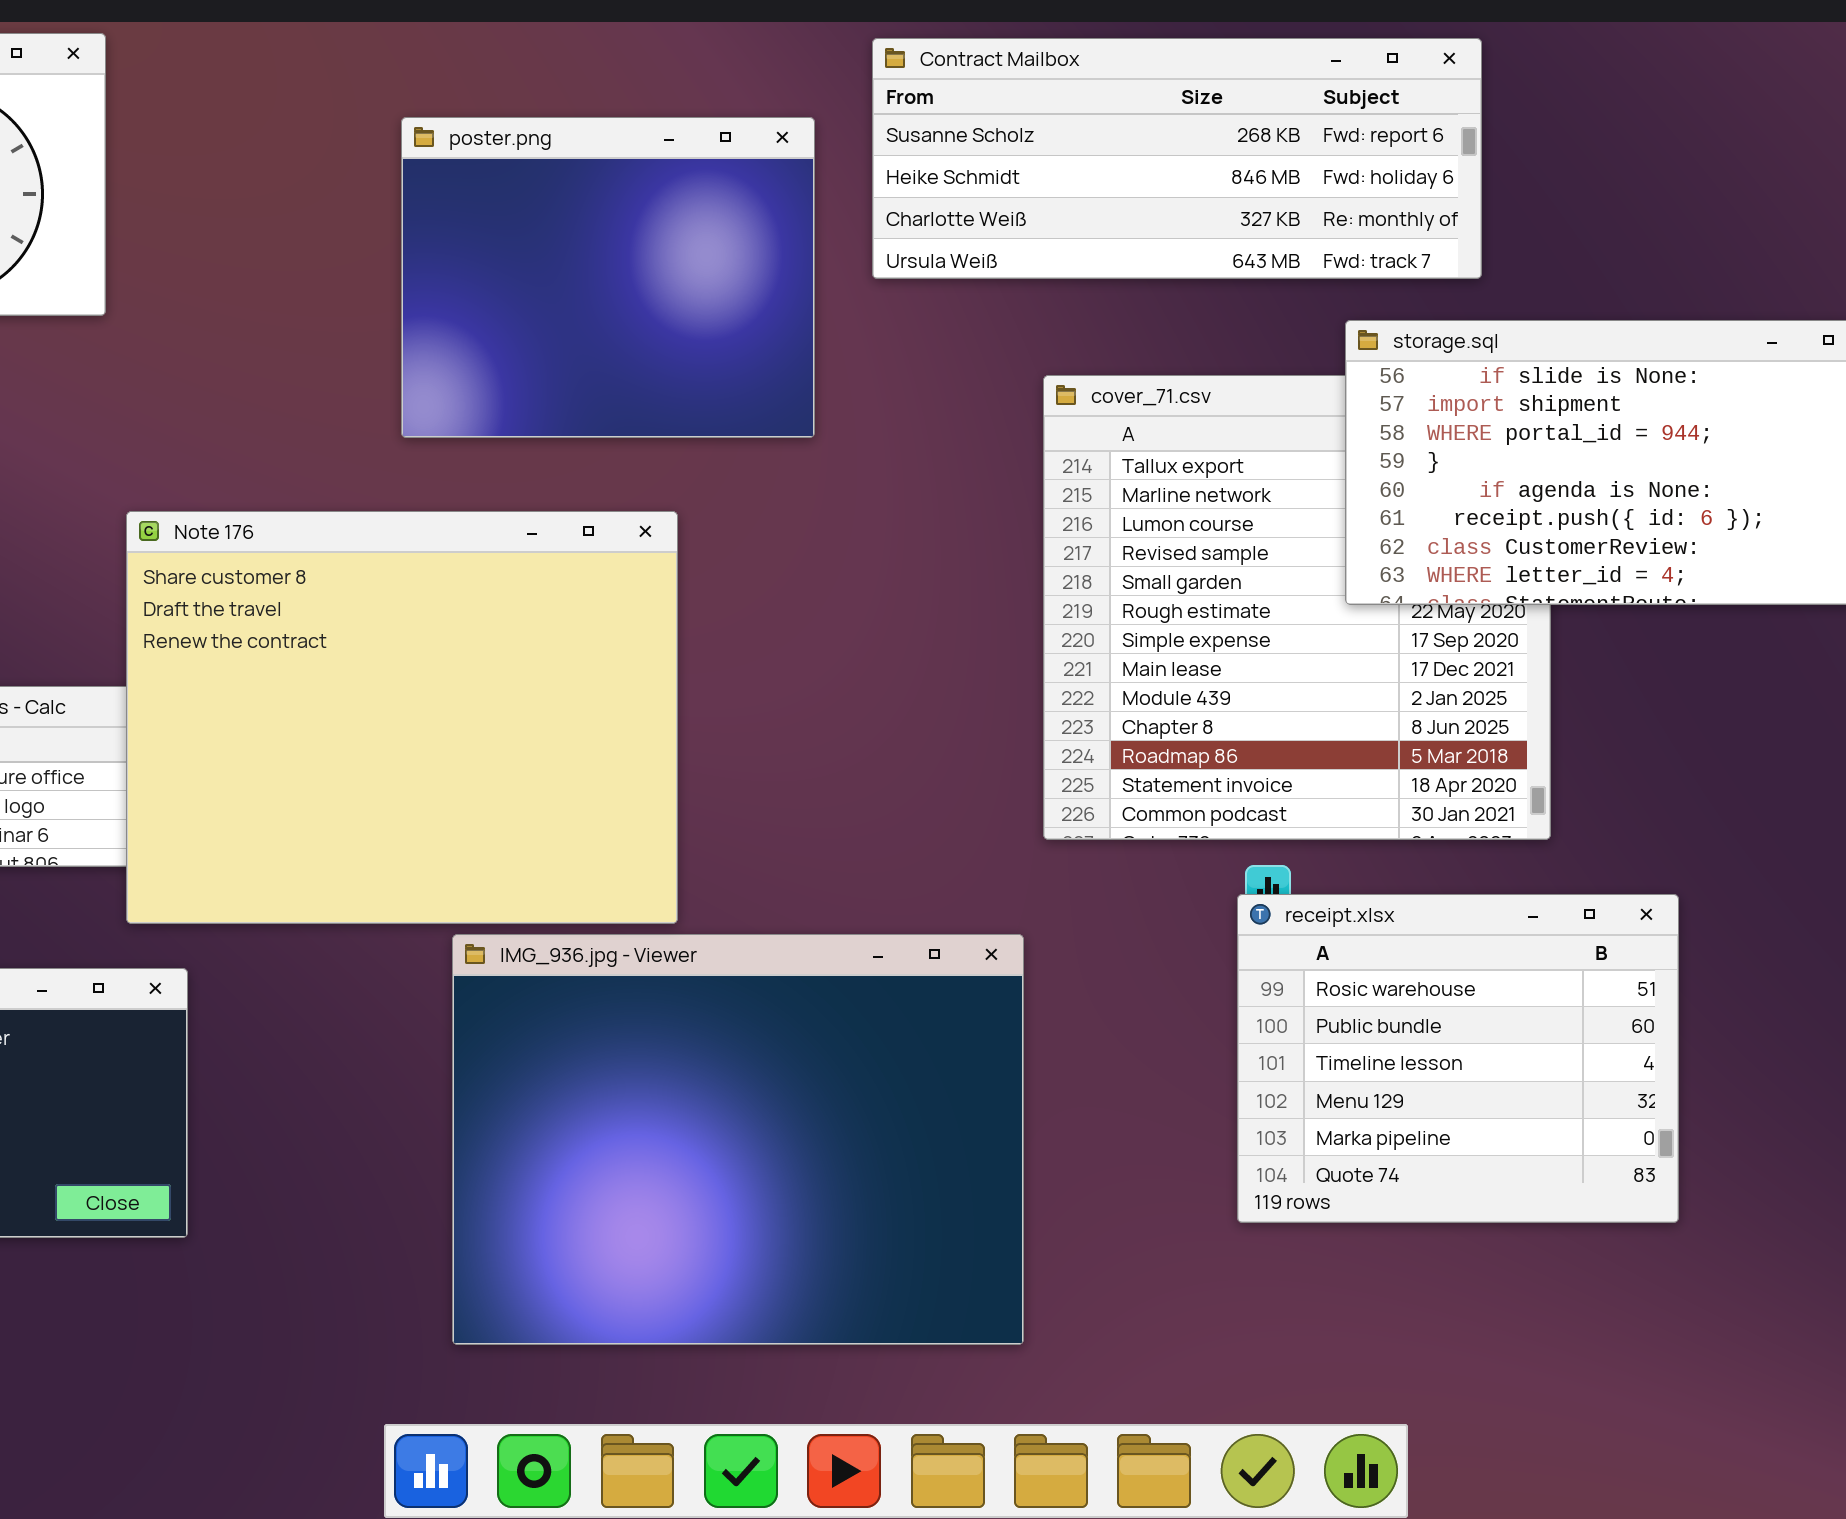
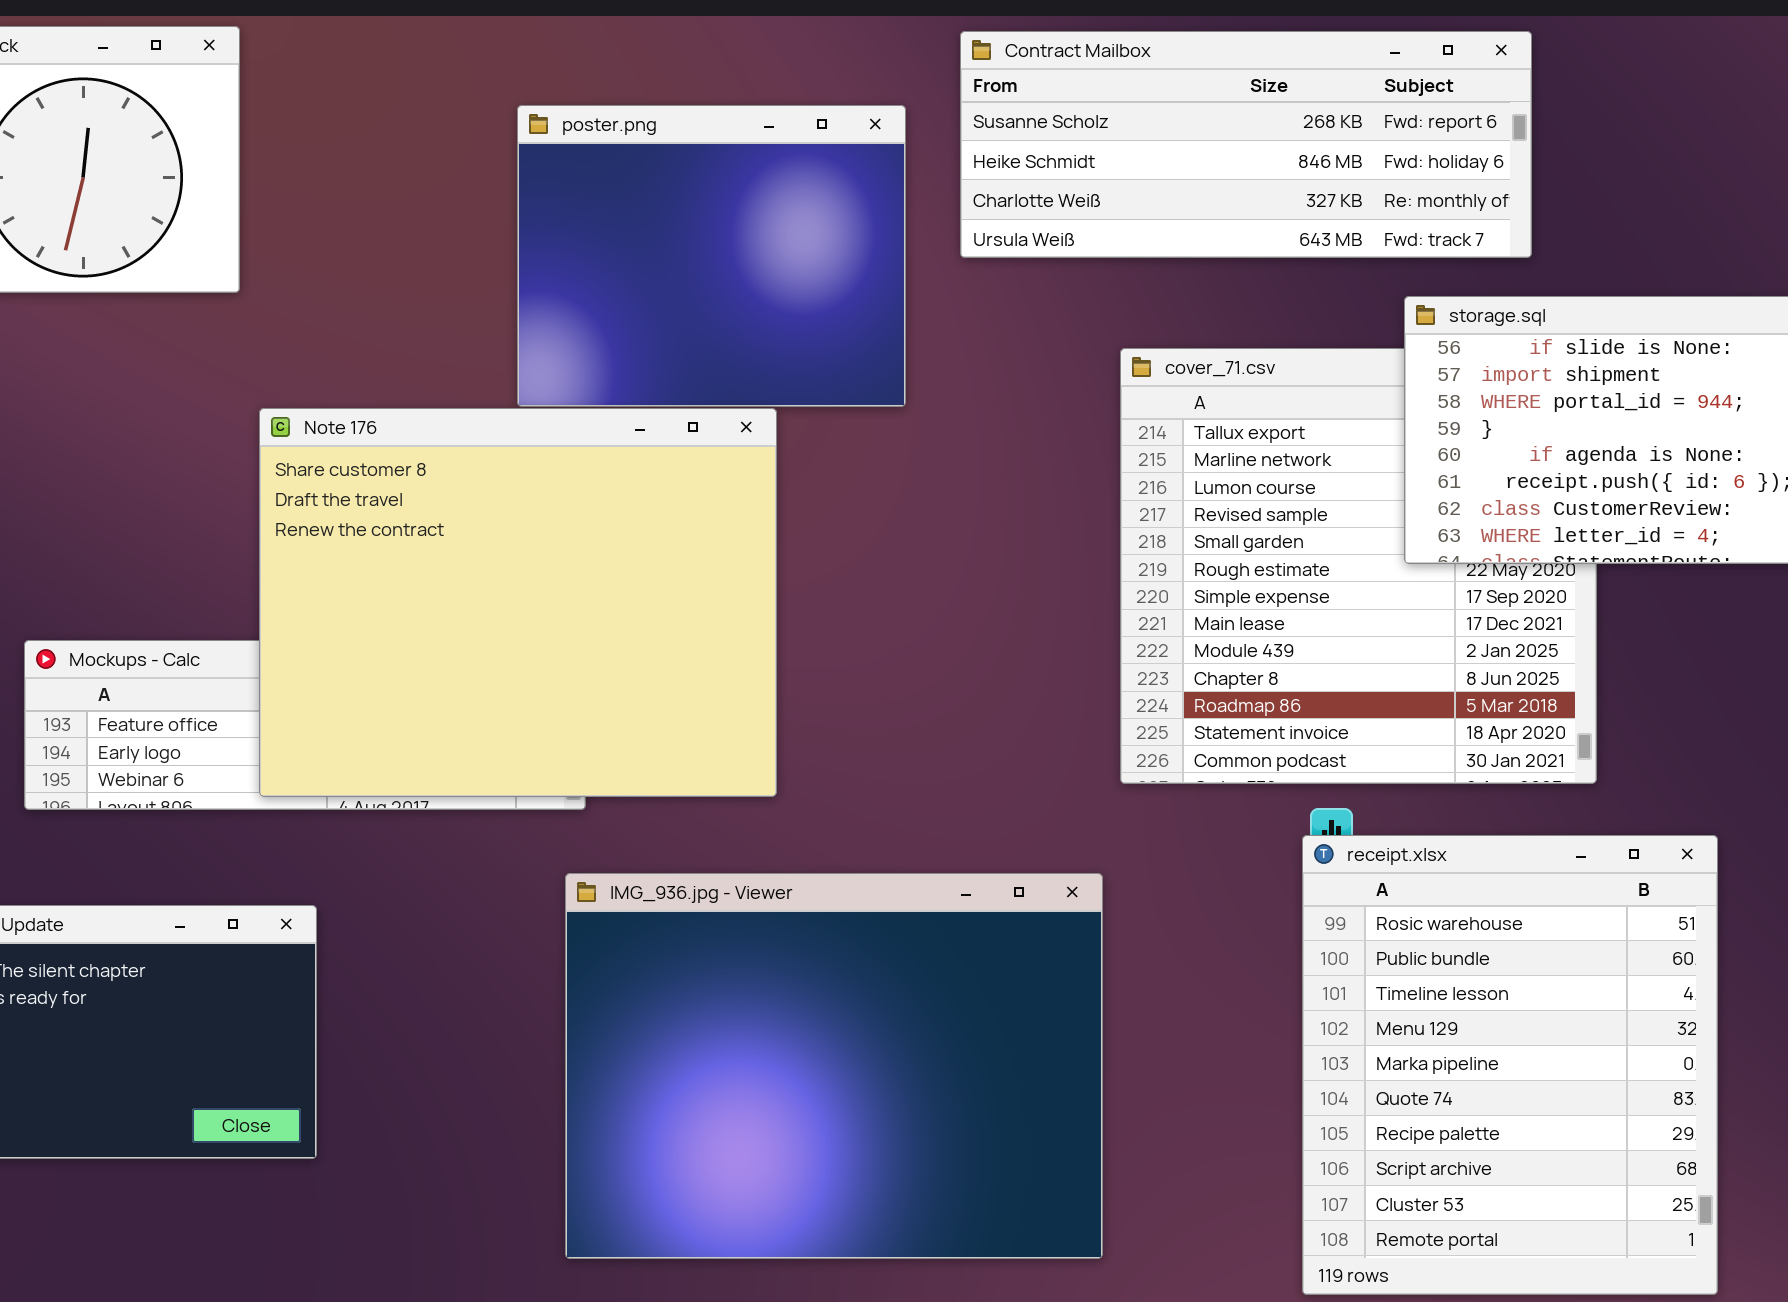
Note 176: [126,511,678,924] -> [259,408,777,797], moved
receipt.xlsx: [1237,894,1679,1223] -> [1302,835,1718,1295], resized

